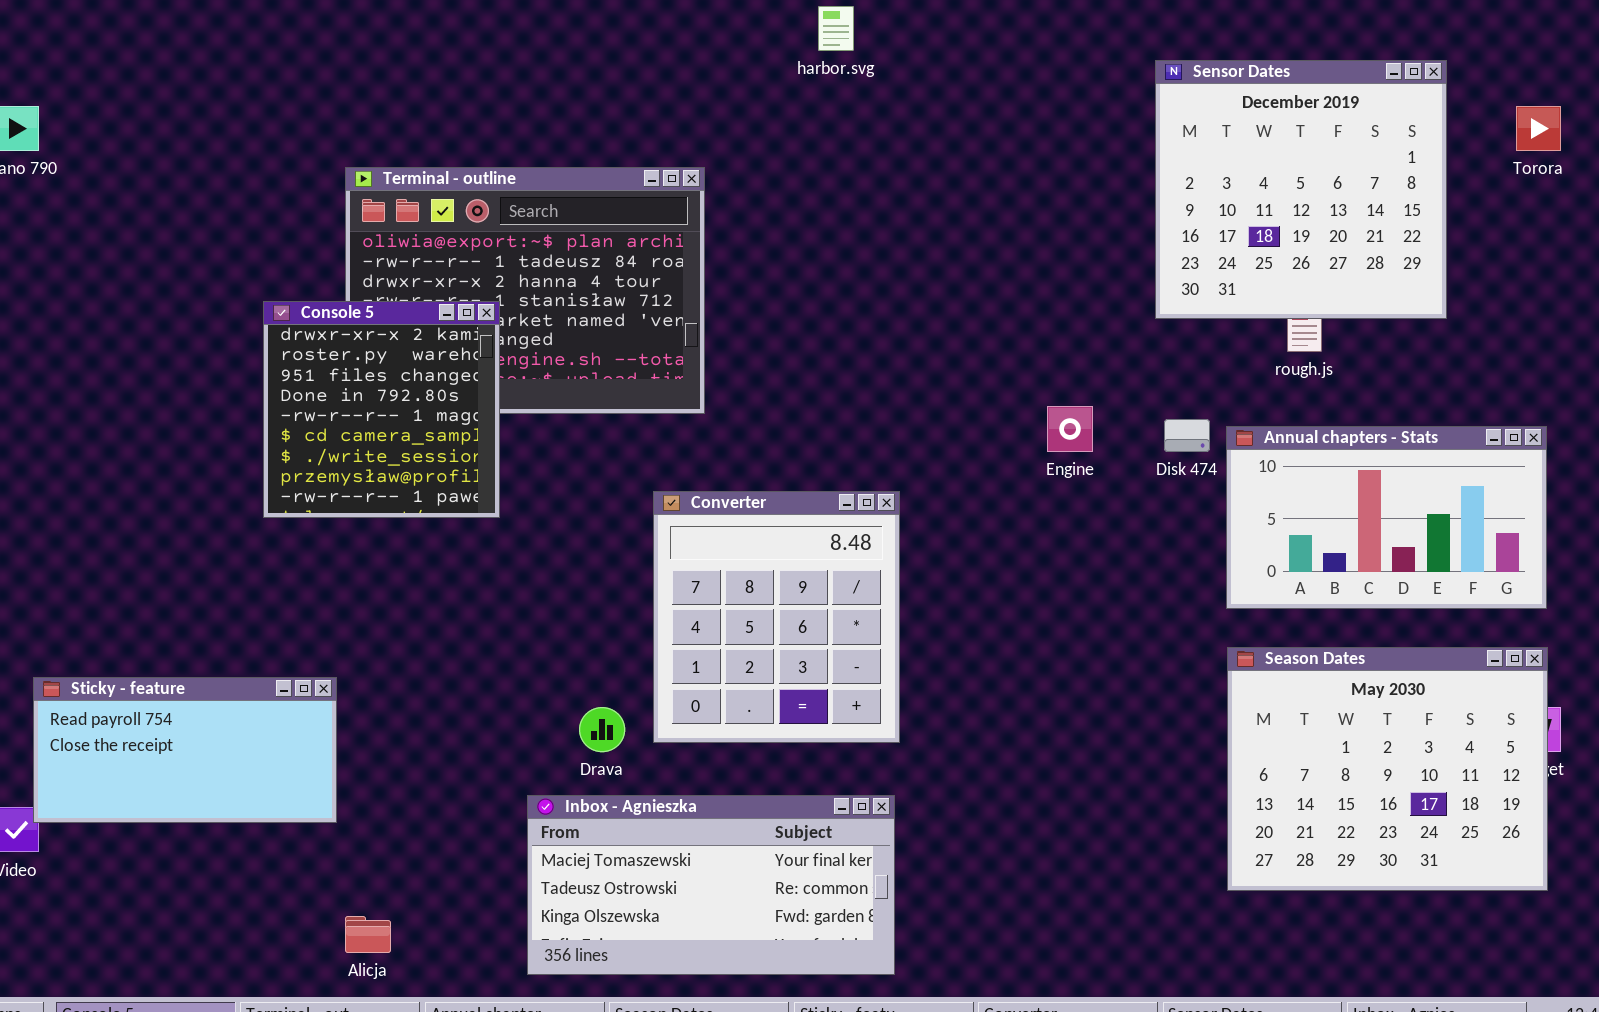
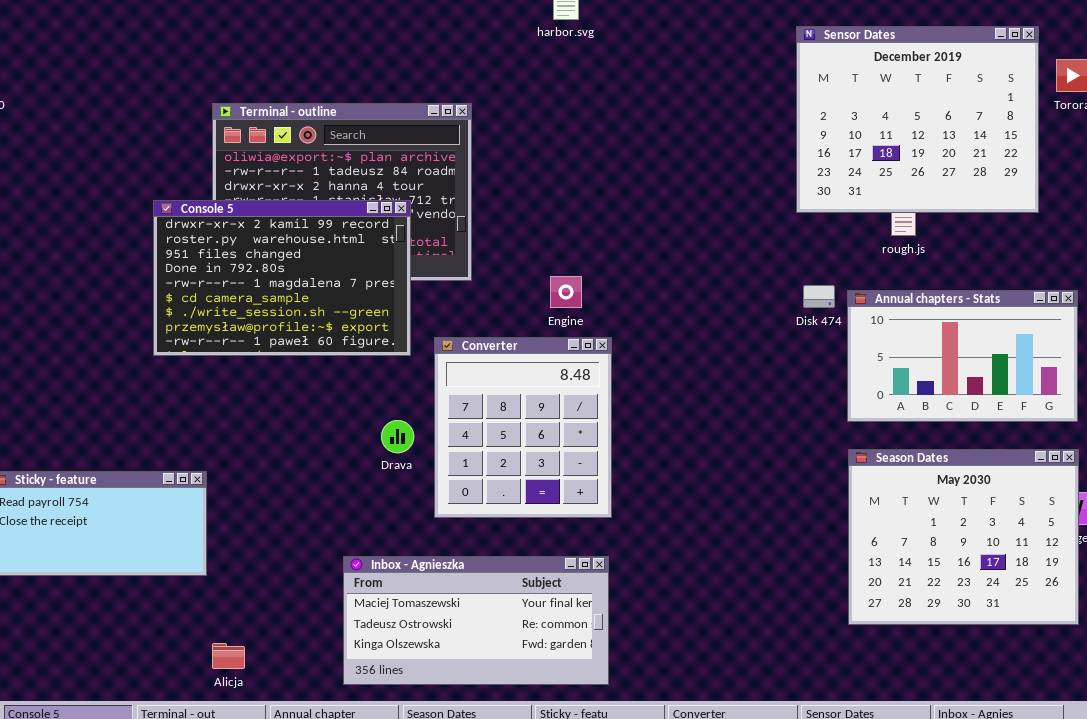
Sensor Dates: [1155,60,1447,319] -> [796,26,1039,213], resized
Console 5: [263,301,500,518] -> [153,200,411,356], resized
Engine: [1047,406,1093,452] -> [550,276,582,308], moved
Drava: [579,707,625,752] -> [381,420,414,453], moved

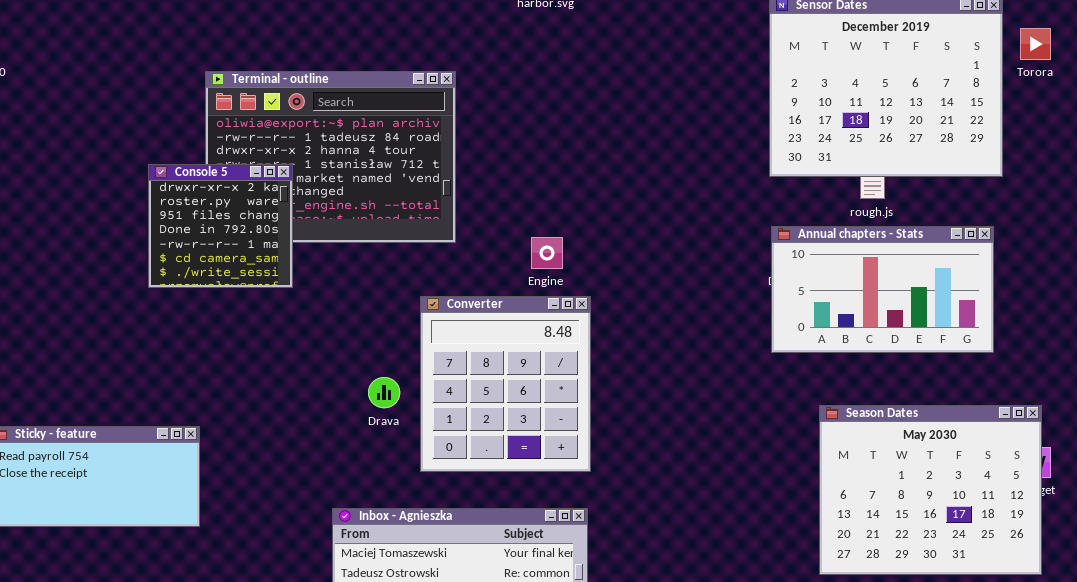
Console 5: [153,200,411,356] -> [148,164,293,288], resized
Annual chapters - Stats: [847,290,1078,422] -> [771,226,994,353], moved

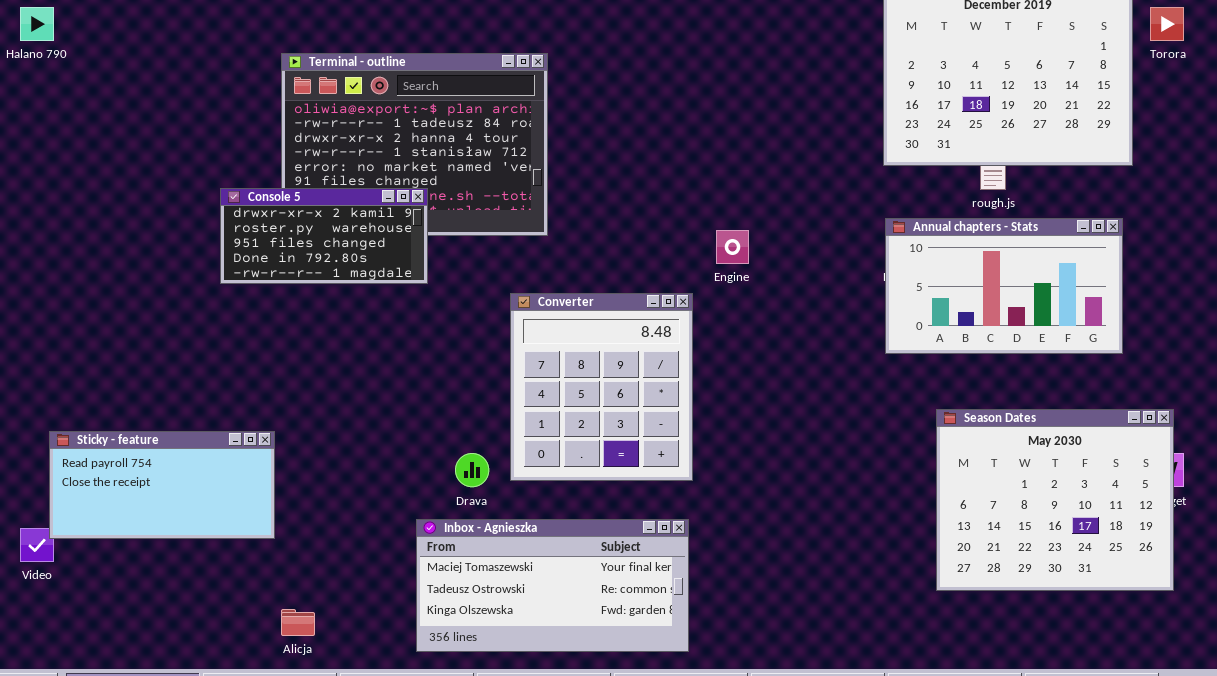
Console 5: [148,164,293,288] -> [220,188,428,284], resized
Engine: [531,237,563,269] -> [716,230,749,264], moved
Drava: [368,377,400,408] -> [455,453,489,487], moved

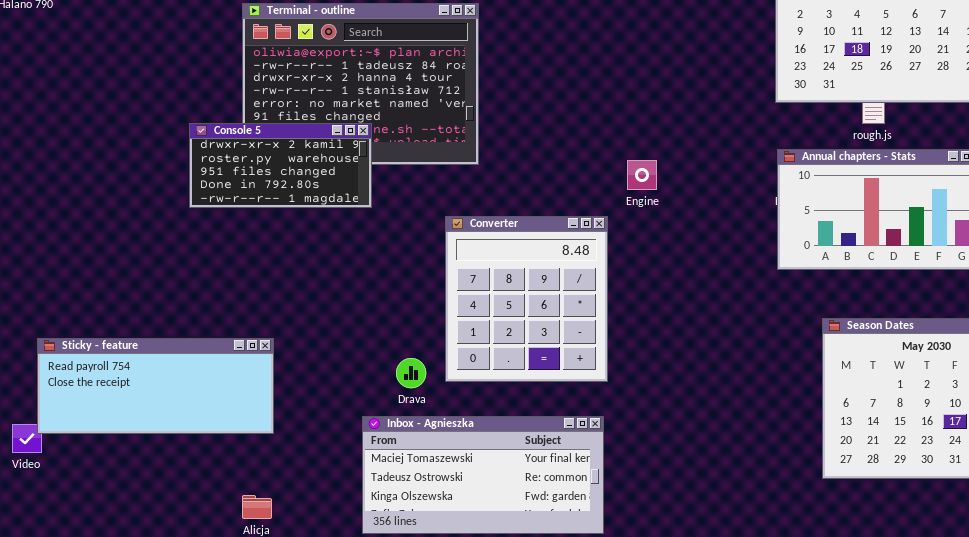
Sticky - feature: [49,431,275,539] -> [37,338,274,434], resized

